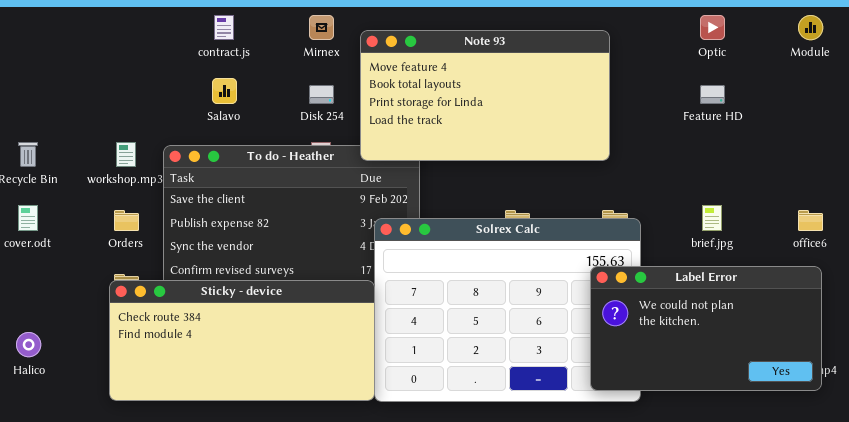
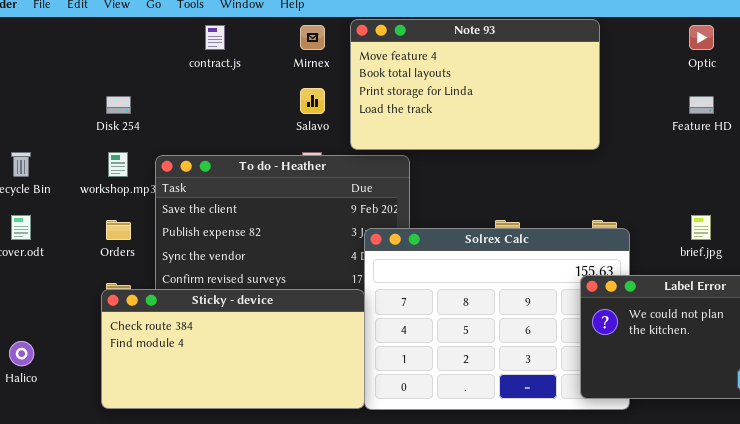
Note 93: [360,30,610,161] -> [350,19,600,150], moved
Salavo: [212,78,237,104] -> [300,88,325,114], moved
Disk 254: [309,85,334,104] -> [106,96,131,114], moved

